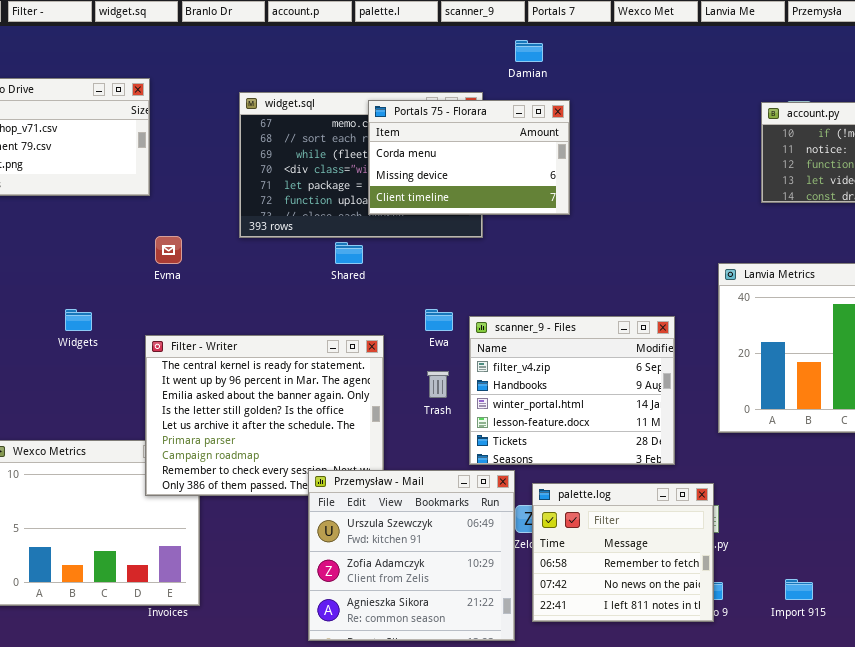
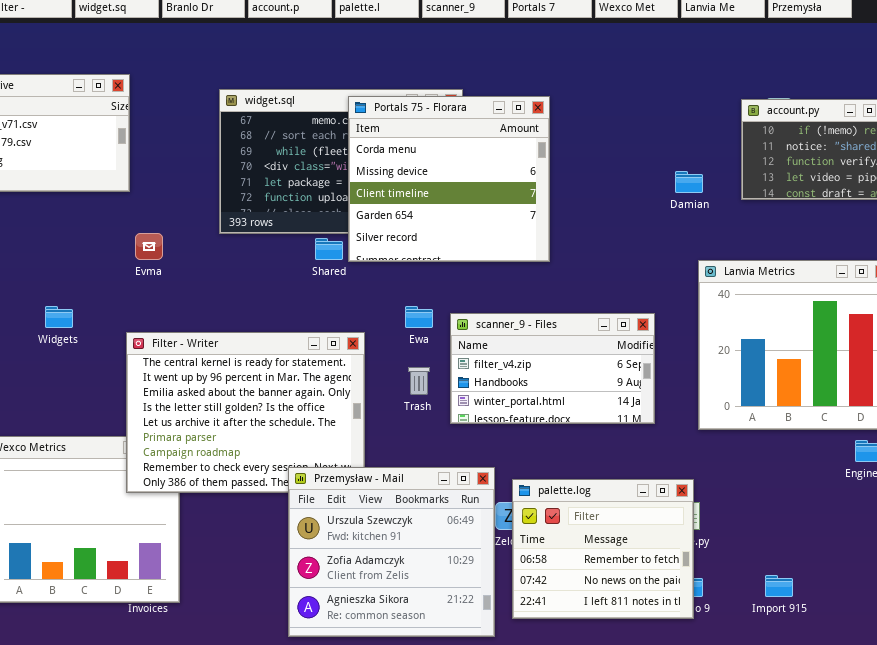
Damian: [515,40,543,62] -> [675,171,703,193], moved
Portals 75 - Florara: [368,100,570,215] -> [348,96,550,262], resized
scanner_9 - Files: [469,316,675,465] -> [450,313,655,424], resized

